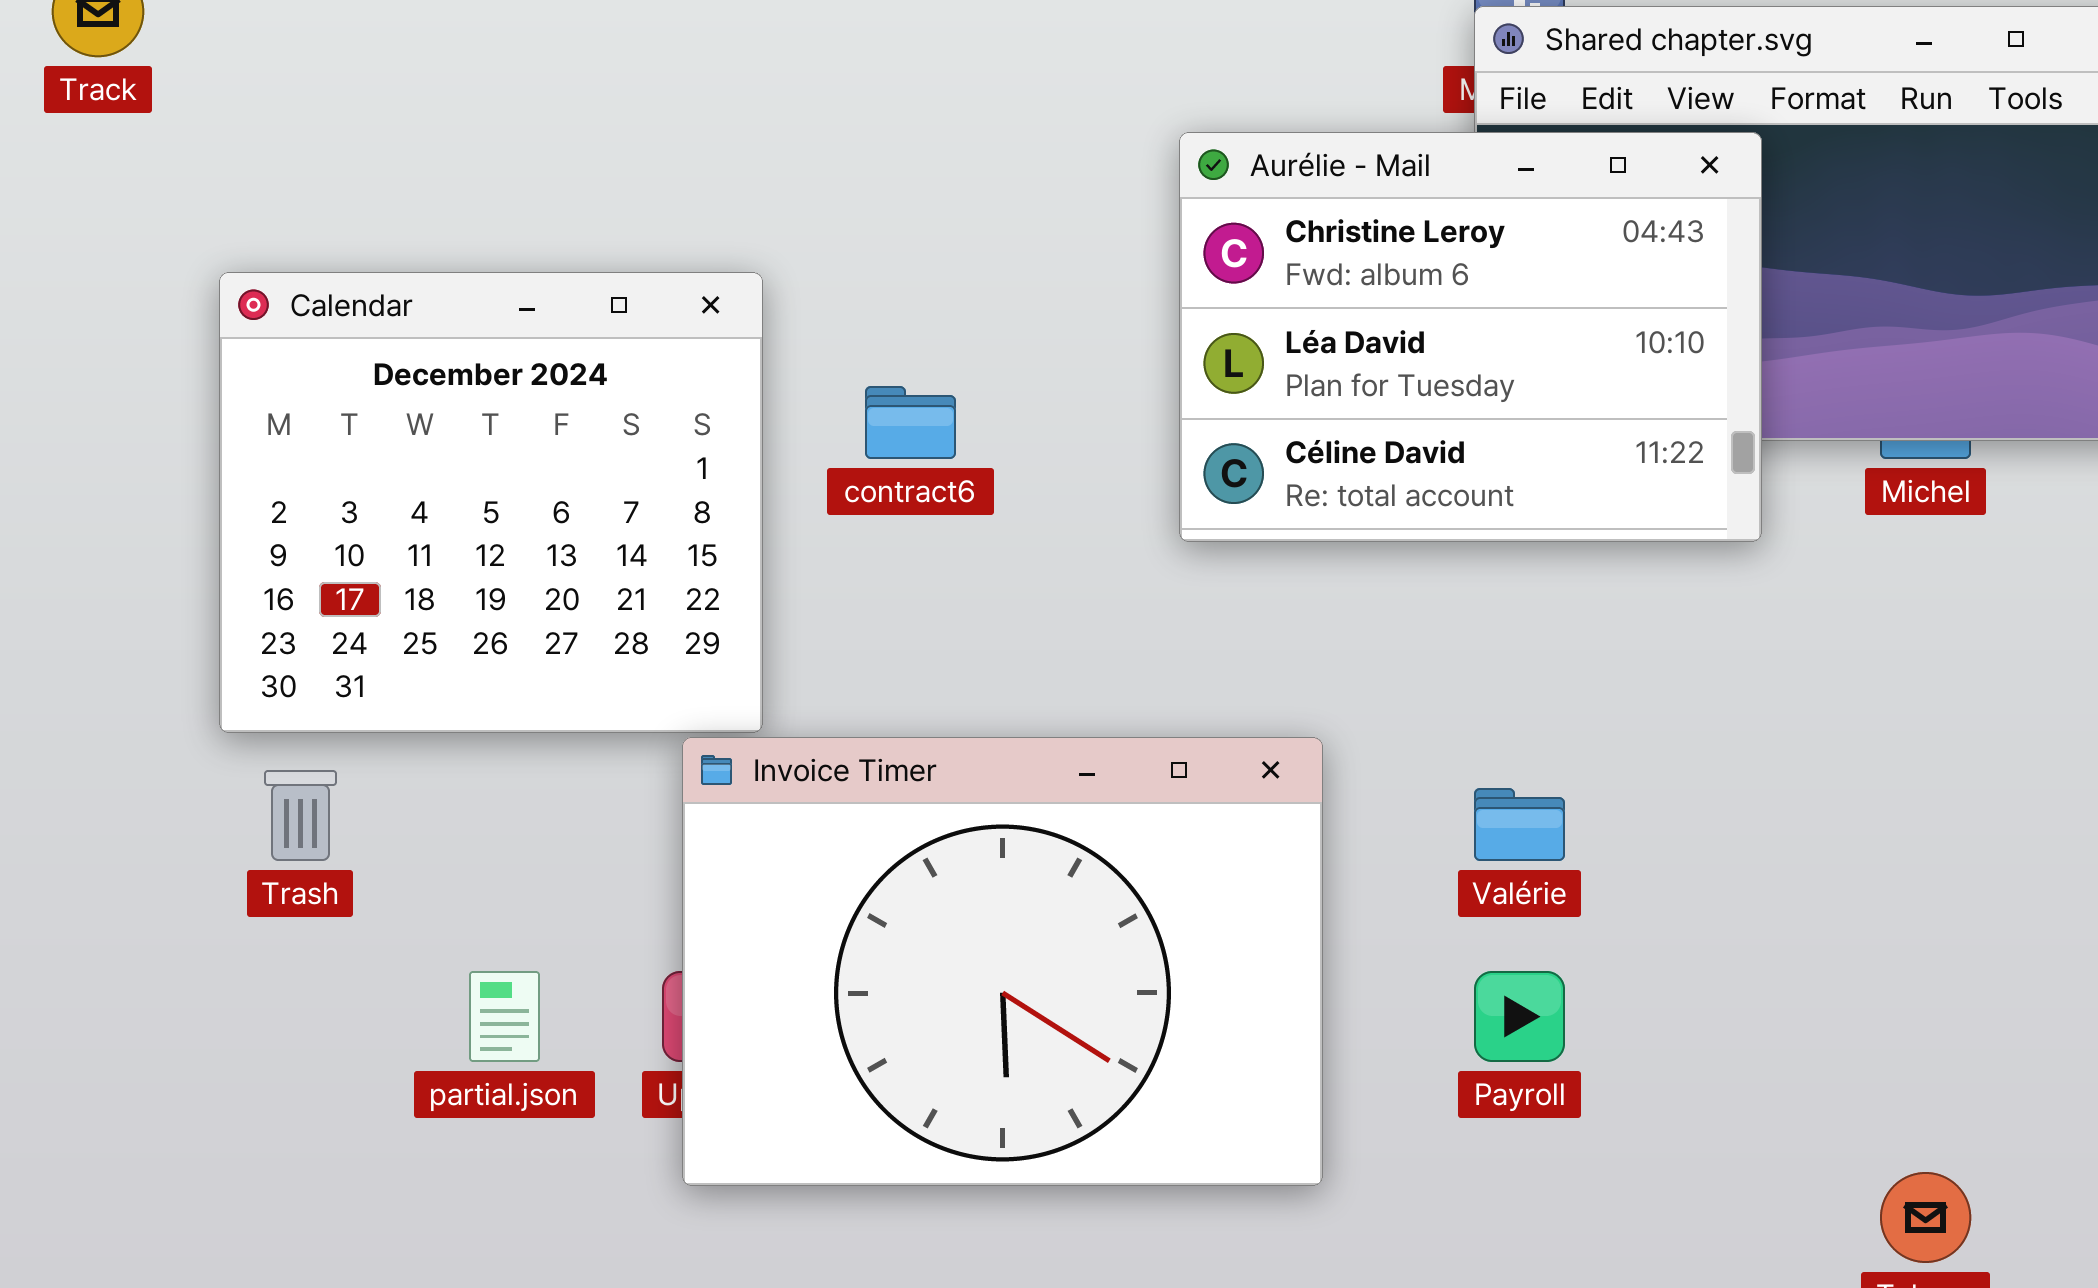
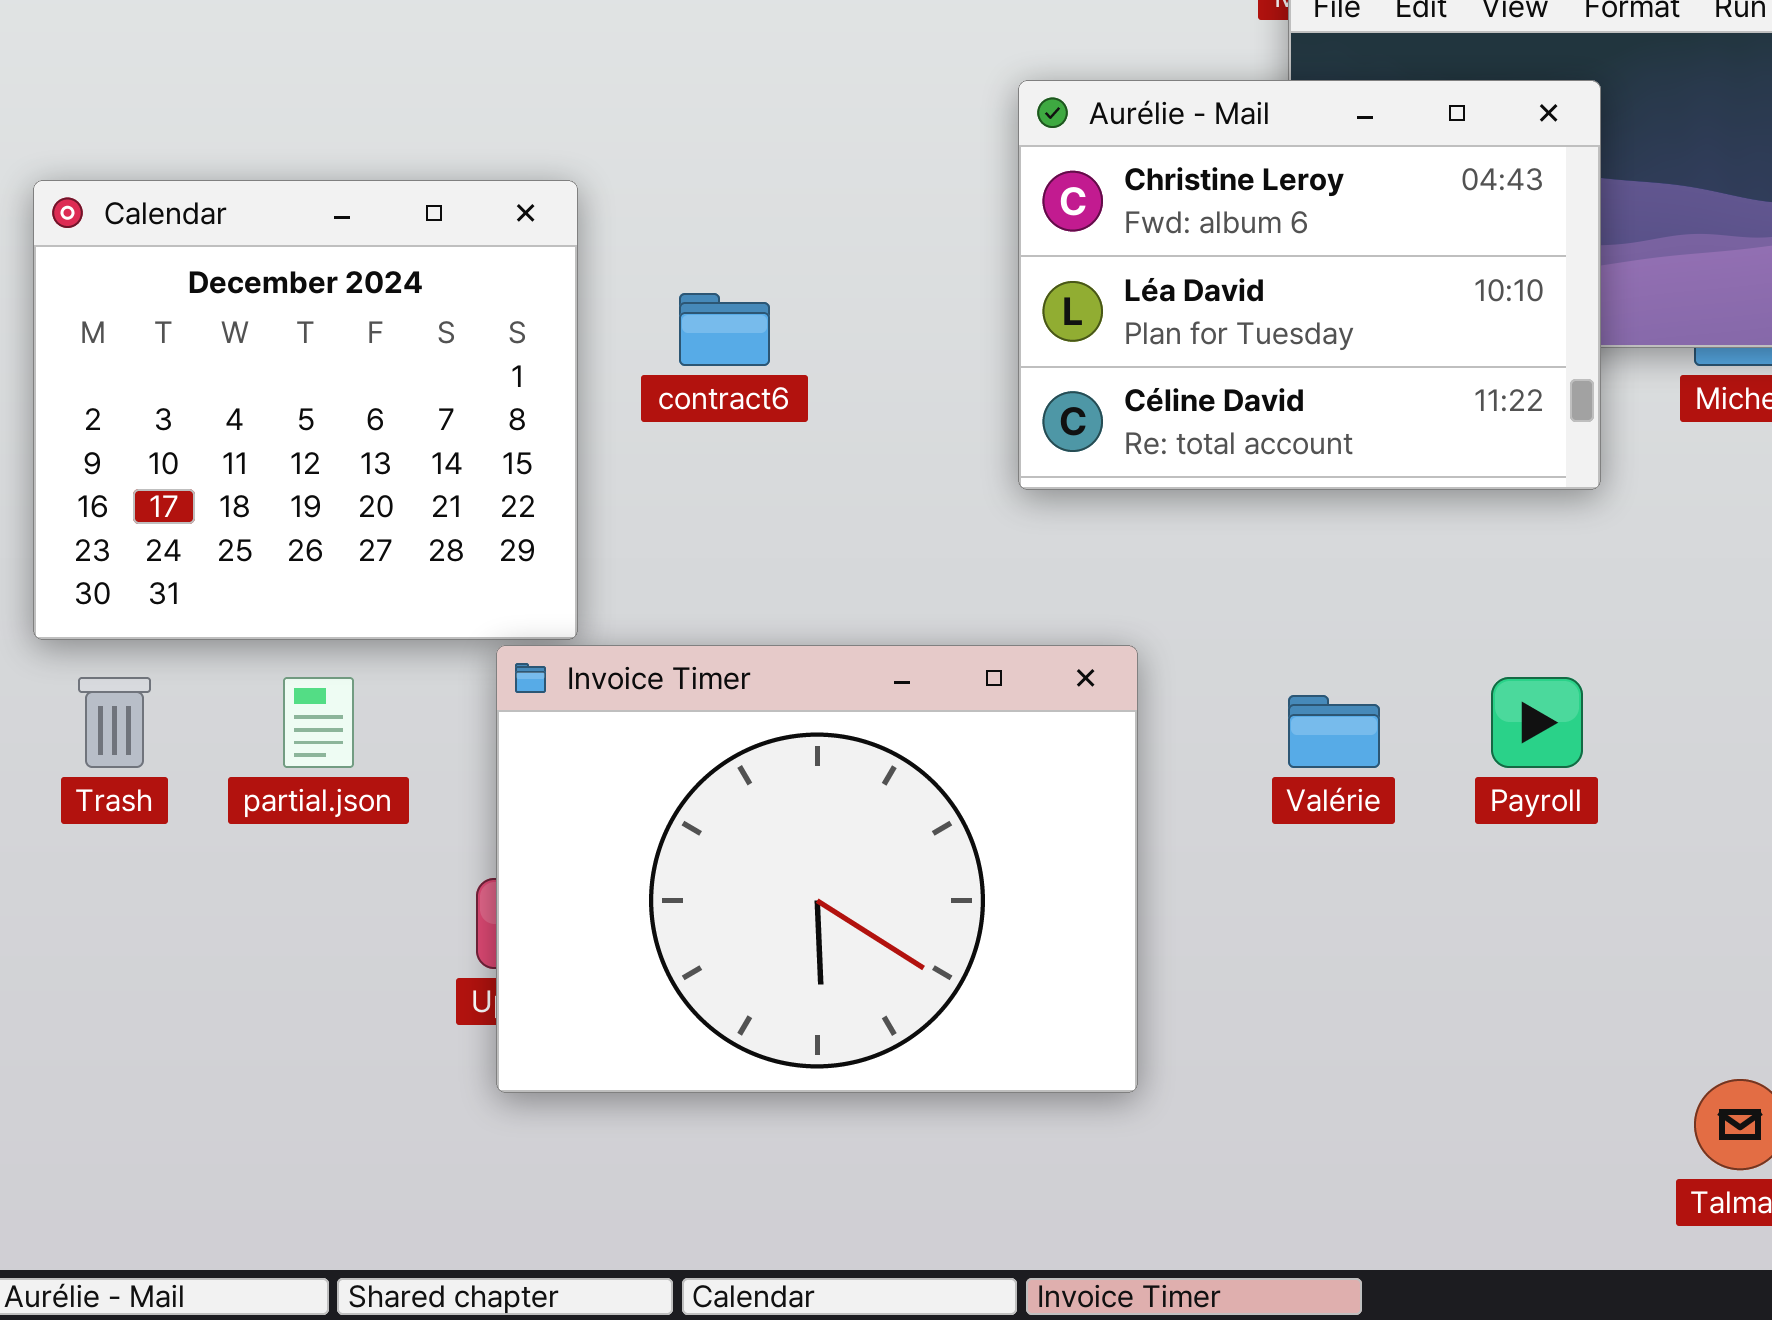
Aurélie - Mail: [1179,132,1762,542] -> [1018,80,1601,490], moved
partial.json: [469,971,540,1062] -> [283,677,354,768], moved
Payroll: [1474,971,1565,1062] -> [1491,677,1583,768], moved

